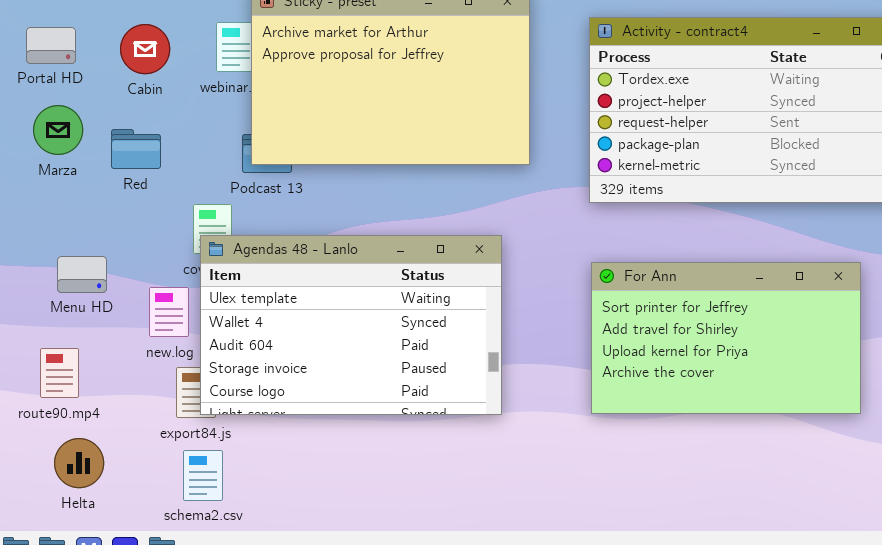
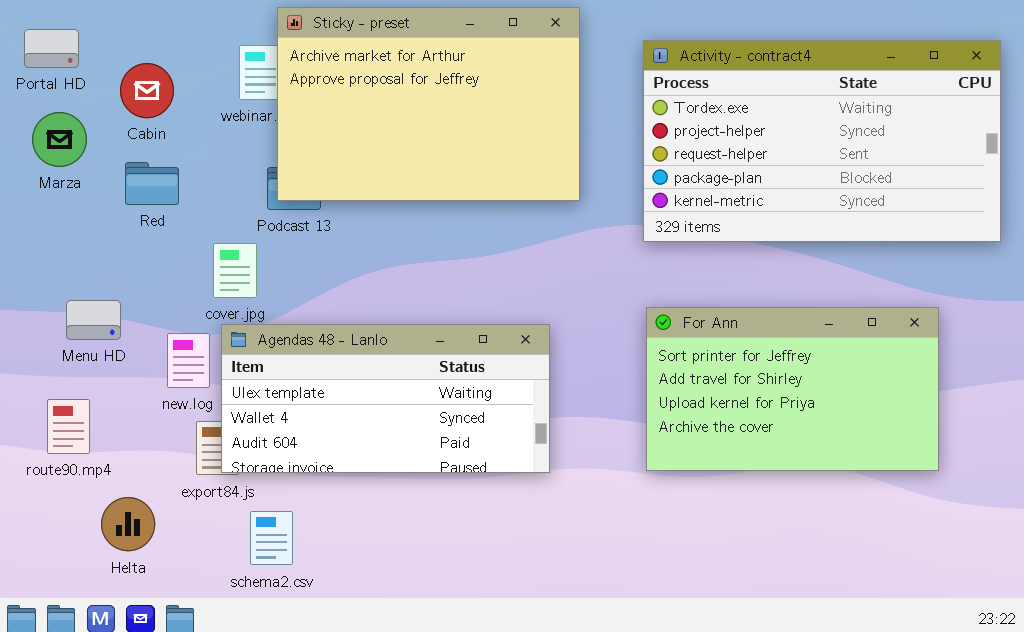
Cabin: [120,24,170,74] -> [120,63,174,118], moved
Portal HD: [26,27,76,64] -> [24,29,79,68], moved
Marza: [33,105,83,155] -> [32,112,87,167], moved
Agendas 48 - Lanlo: [200,235,502,415] -> [221,324,550,473], resized
Helta: [54,438,104,488] -> [101,497,155,551], moved
schema2.csv: [183,450,223,501] -> [250,511,293,565], moved

